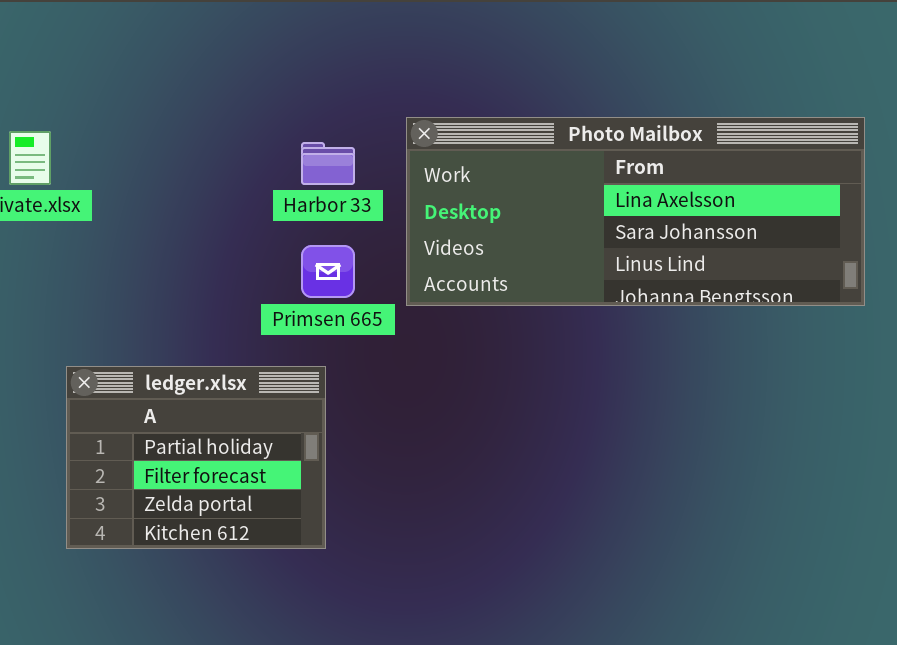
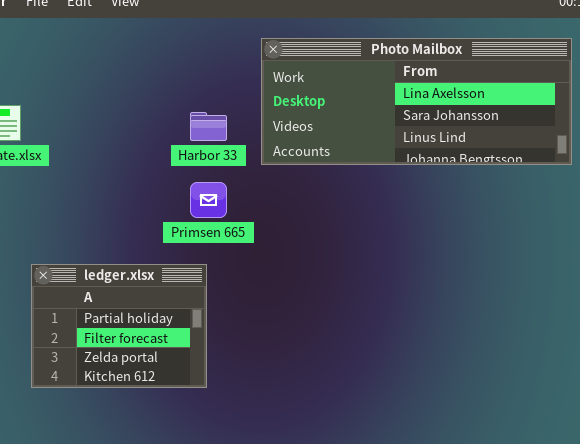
Photo Mailbox: [406,117,865,306] -> [261,38,572,165], moved

